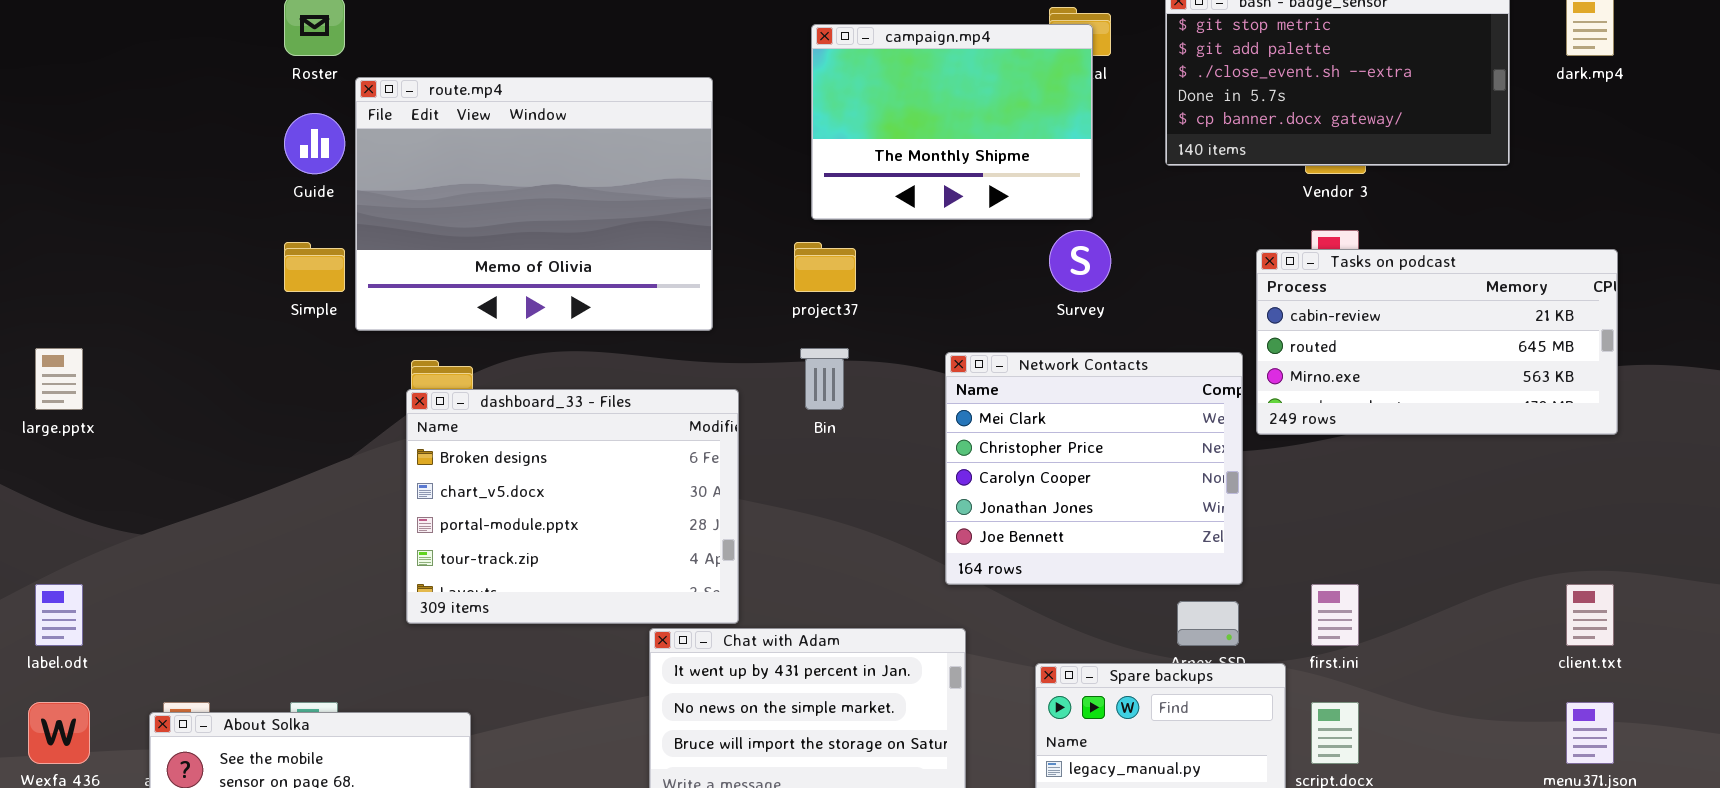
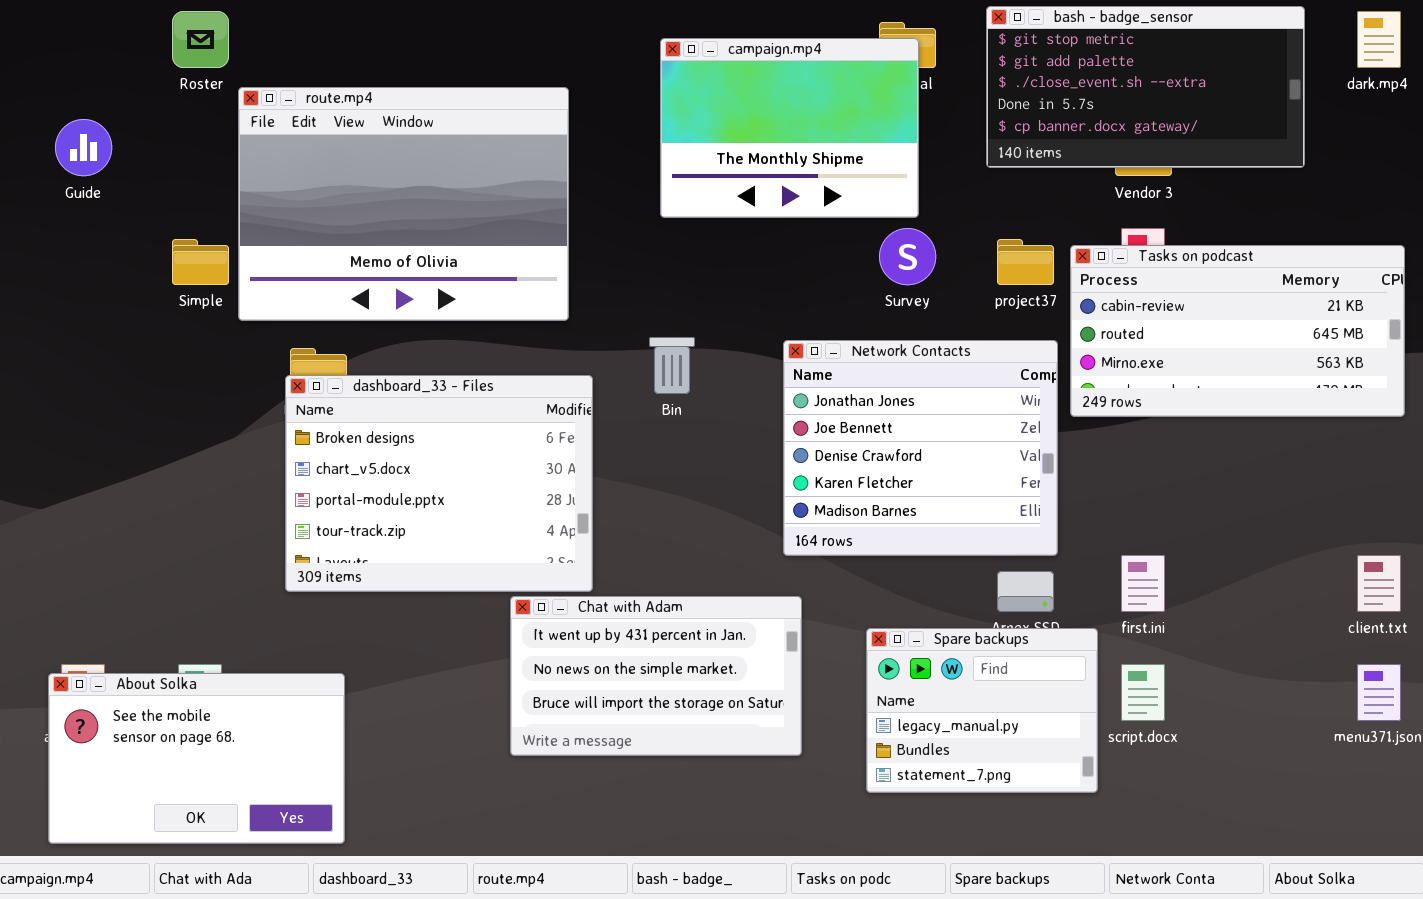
Guide: [284,113,345,174] -> [55,119,112,176], moved
project37: [794,242,856,292] -> [997,239,1054,285], moved
Network Contacts: [945,352,1243,585] -> [783,340,1058,556], scrolled down 3 rows

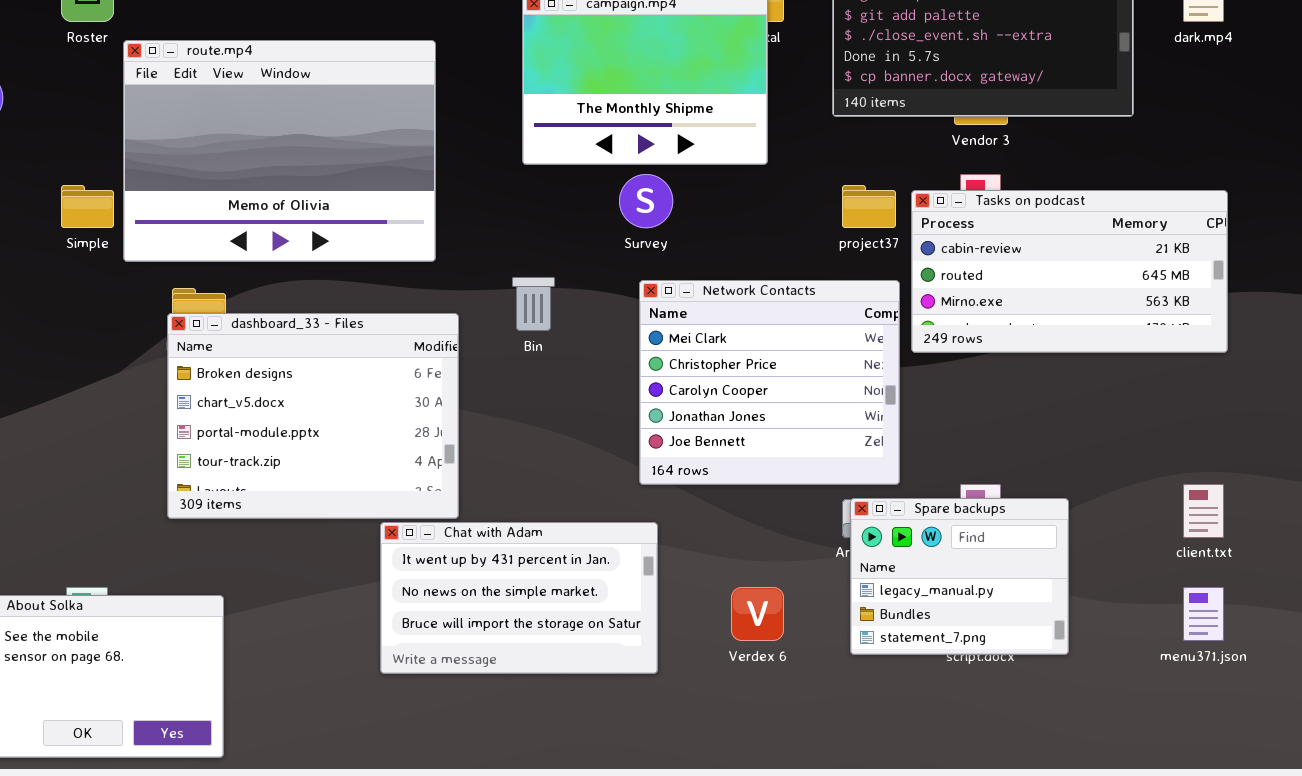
Survey: [879,228,936,285] -> [619,174,673,228], moved
Network Contacts: [783,340,1058,556] -> [639,280,900,485], scrolled up 3 rows
Spare backups: [866,628,1098,793] -> [850,498,1069,655], moved

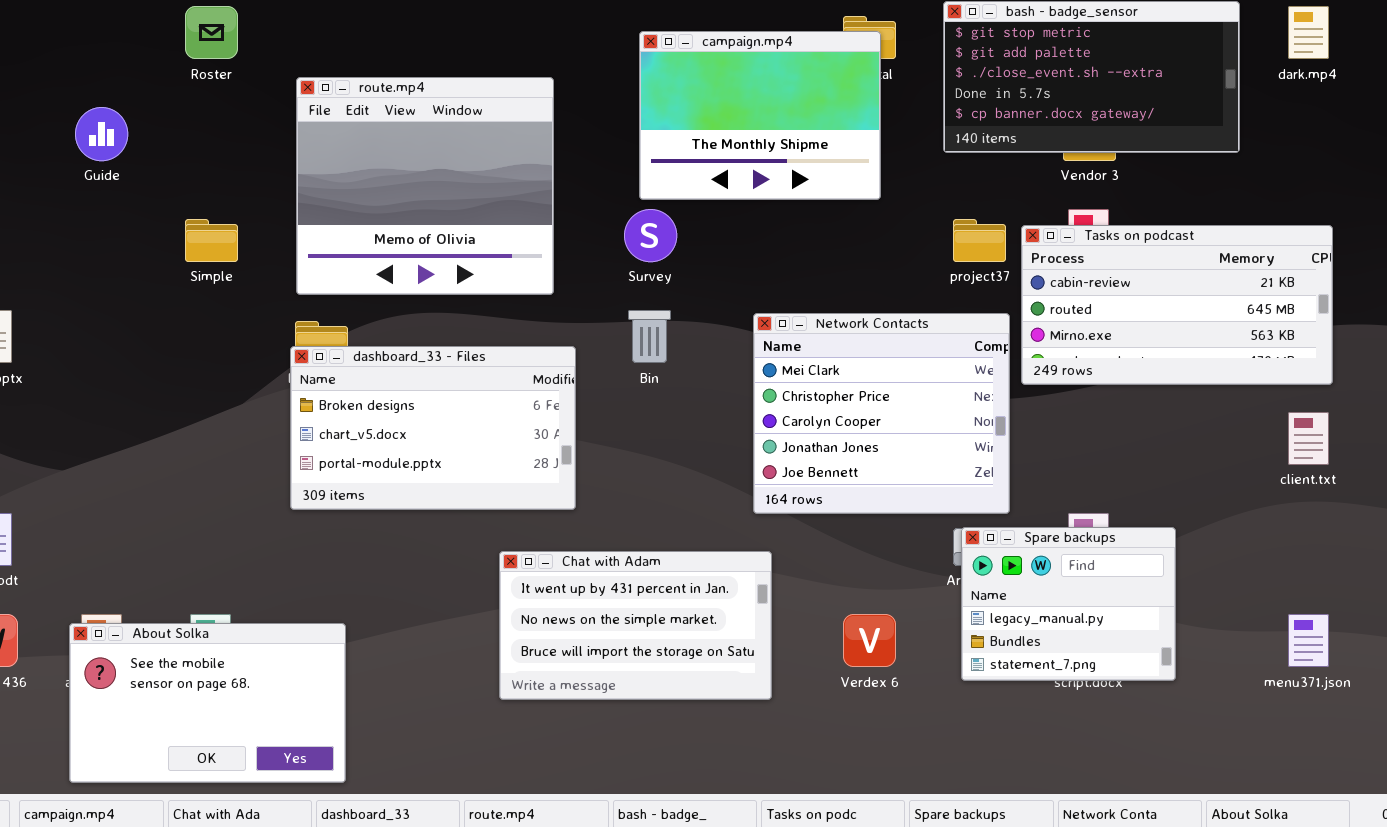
route.mp4: [123,40,436,262] -> [296,77,554,295], resized
Survey: [619,174,673,228] -> [624,209,677,262], moved
dashboard_33 - Files: [167,313,459,519] -> [290,346,576,510], resized
client.txt: [1183,484,1224,538] -> [1288,412,1329,465], moved

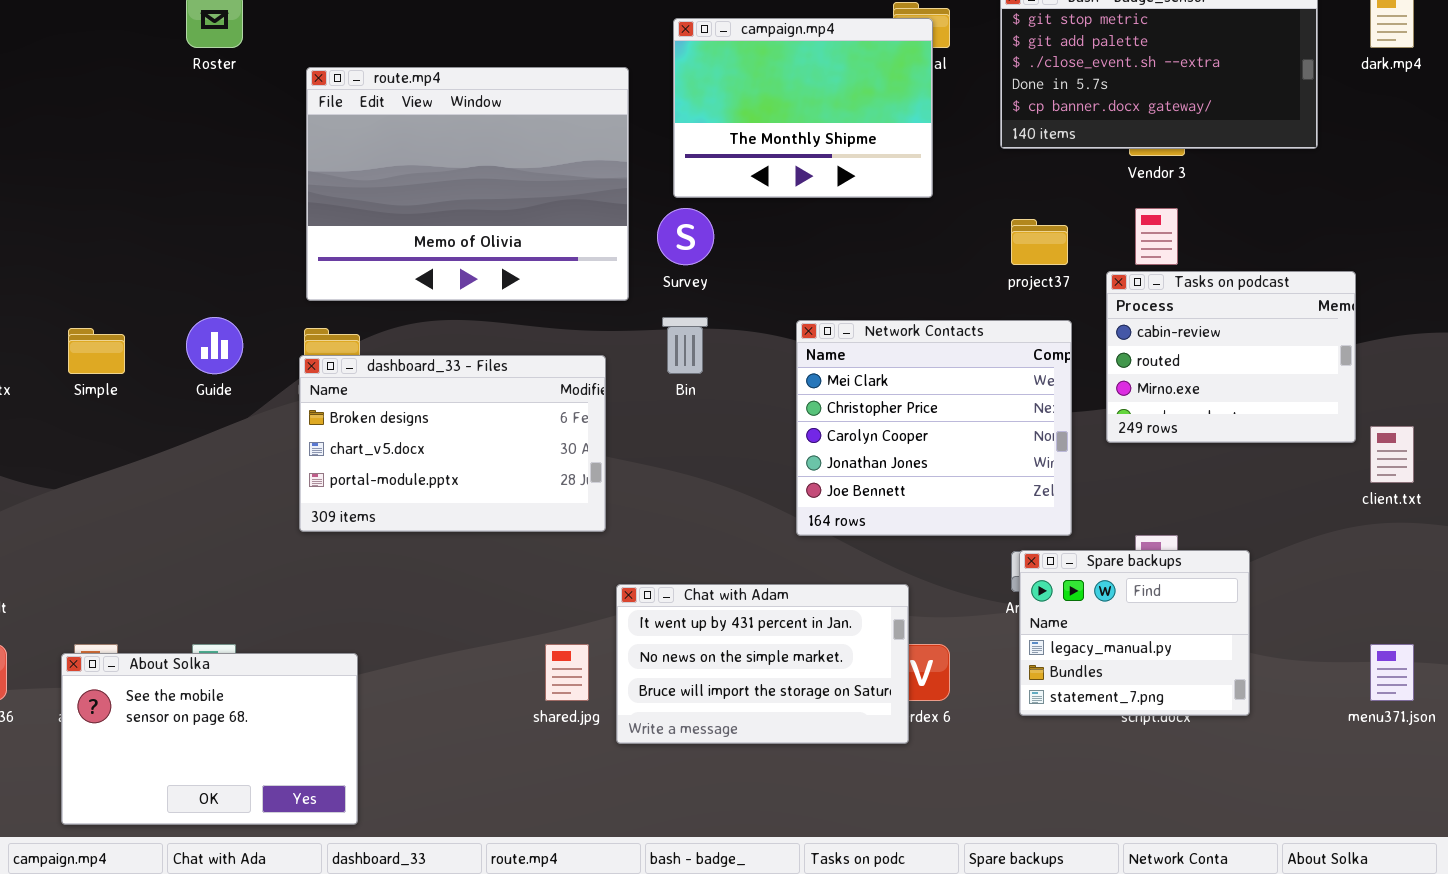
route.mp4: [296,77,554,295] -> [306,67,629,301], resized
Guide: [75,107,128,161] -> [186,317,243,374], moved
Simple: [185,219,238,262] -> [68,328,125,374], moved
Tasks on podcast: [1021,225,1333,385] -> [1106,271,1356,443], moved, resized
Chat with Adam: [499,551,772,700] -> [616,584,909,744], moved

